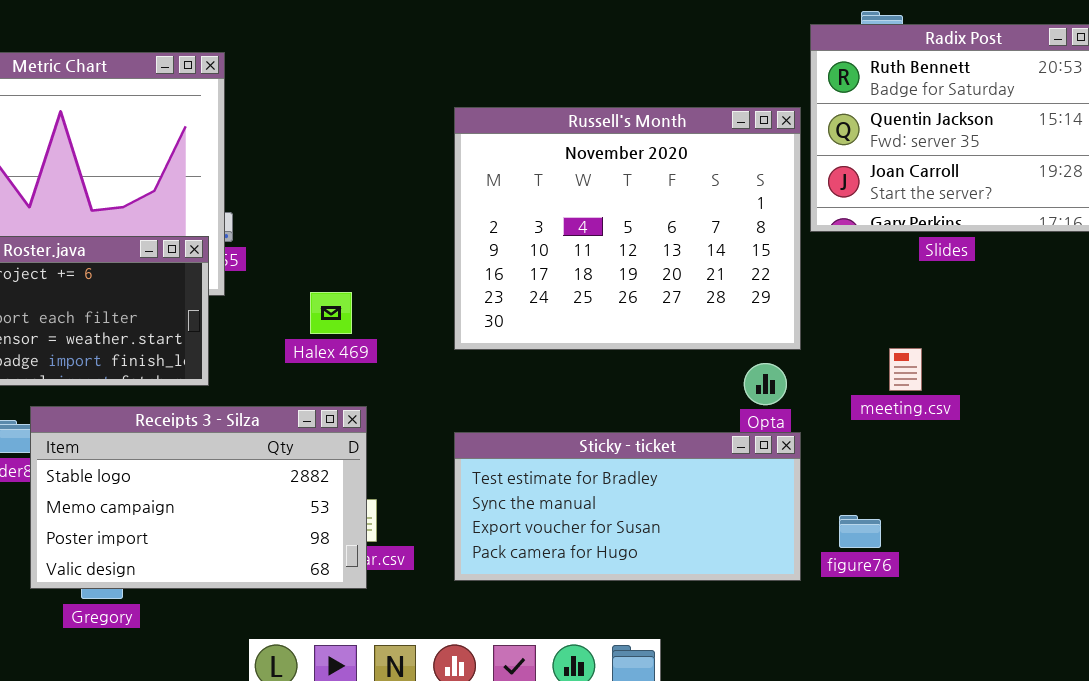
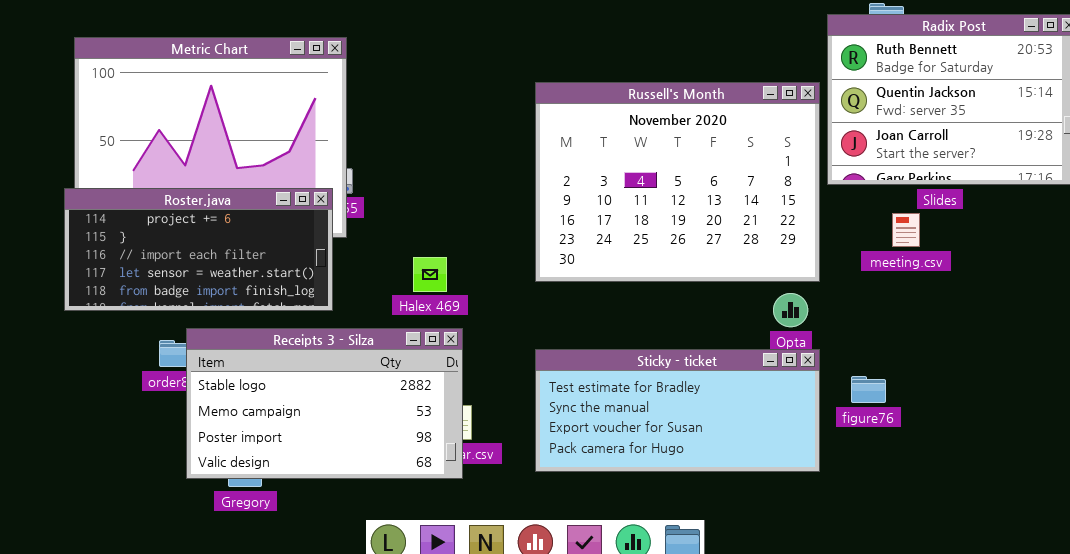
Halex 469: [310,292,352,334] -> [413,257,447,292], moved
meeting.csv: [889,348,922,391] -> [892,213,920,247], moved
figure76: [839,515,881,548] -> [851,376,886,403], moved

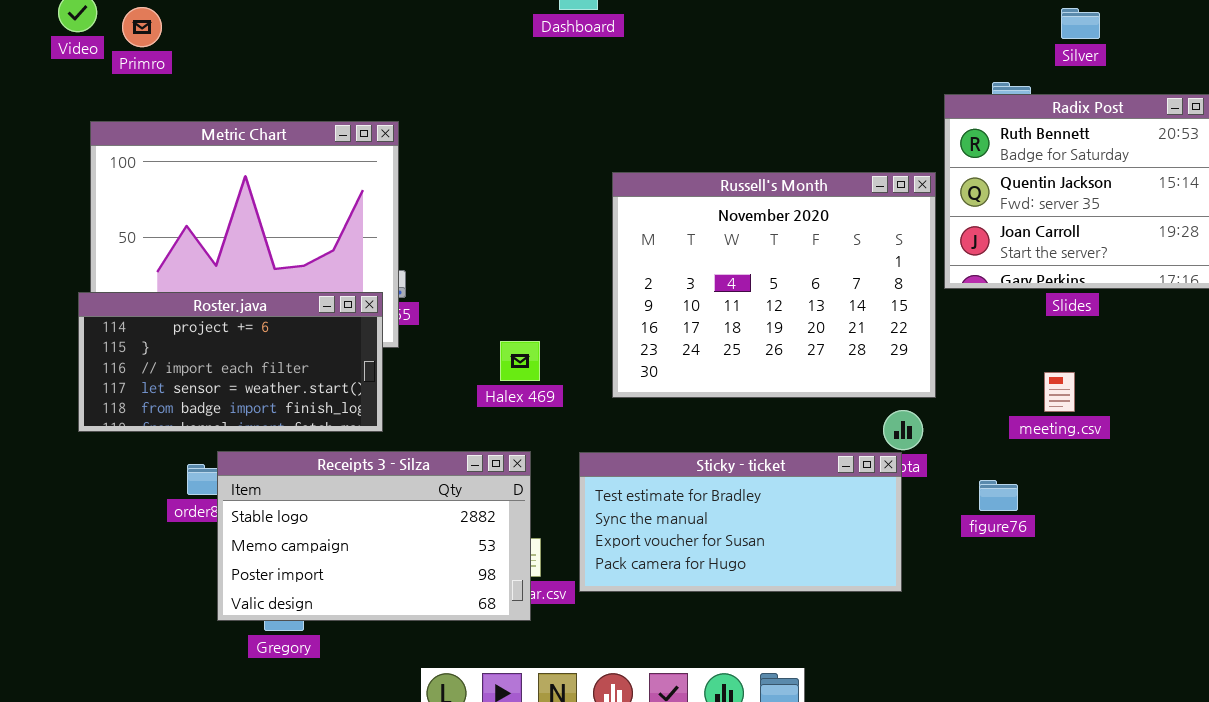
meeting.csv: [892,213,920,247] -> [1044,372,1075,412], moved
Halex 469: [413,257,447,292] -> [500,341,540,381], moved
Sticky - ticket: [535,349,820,472] -> [579,452,902,592], moved
figure76: [851,376,886,403] -> [979,480,1018,511], moved

